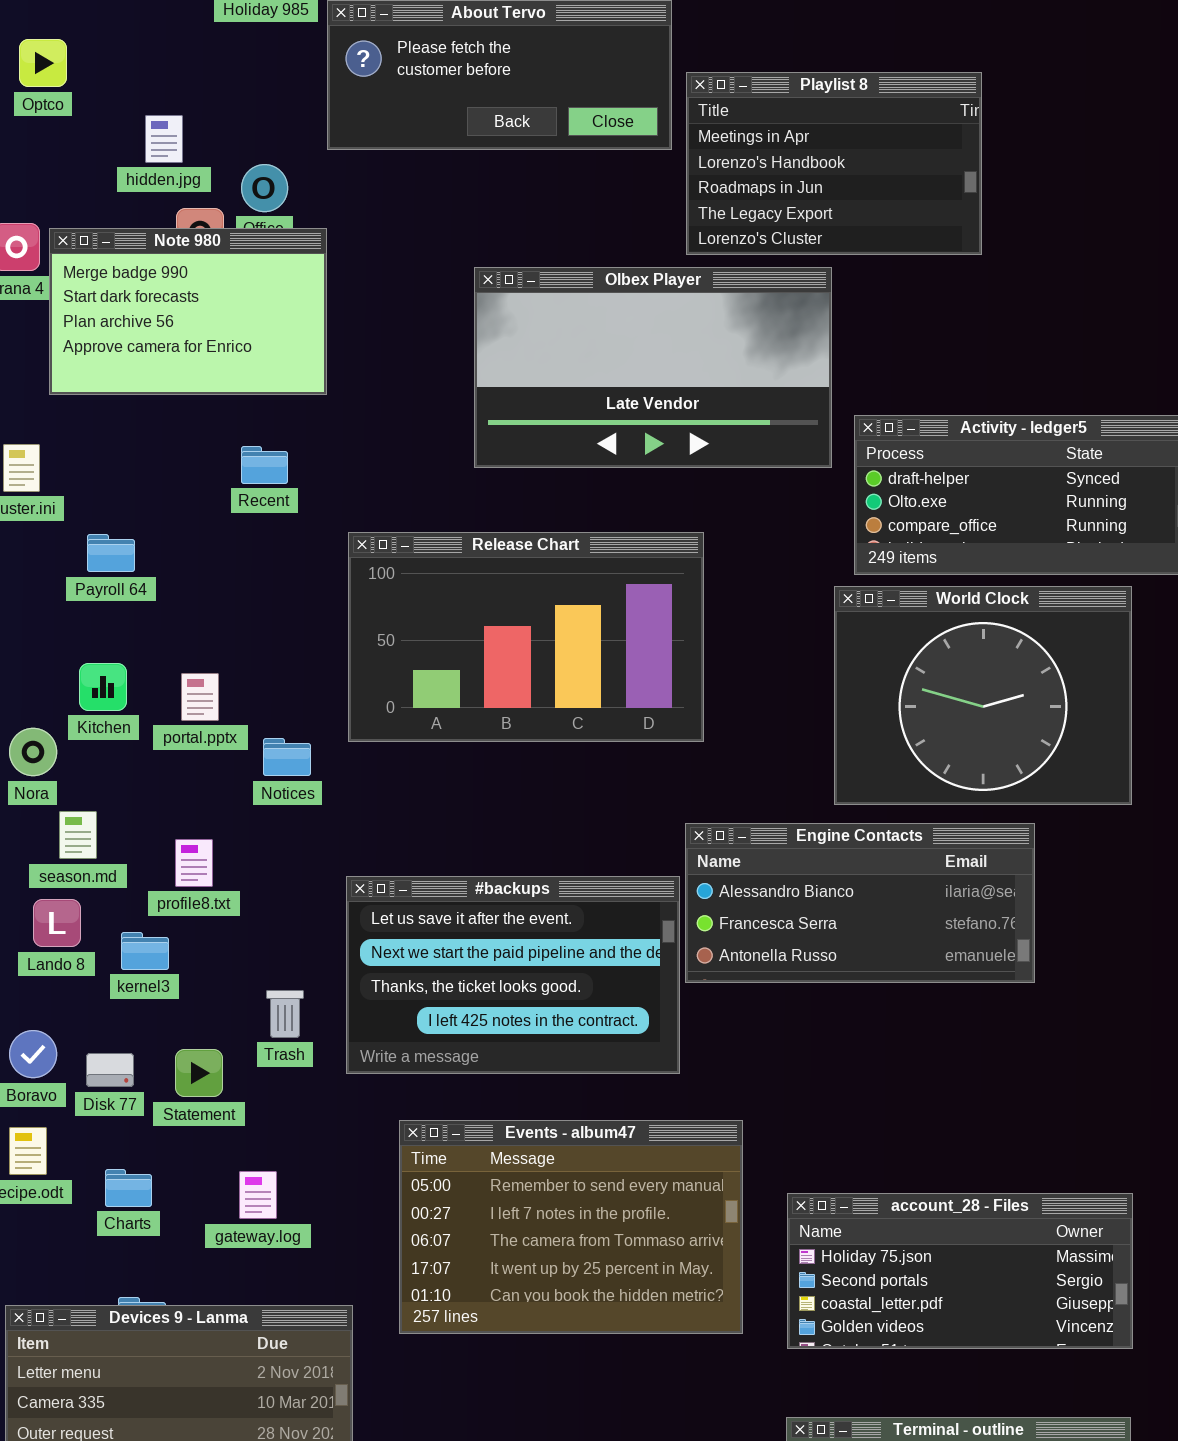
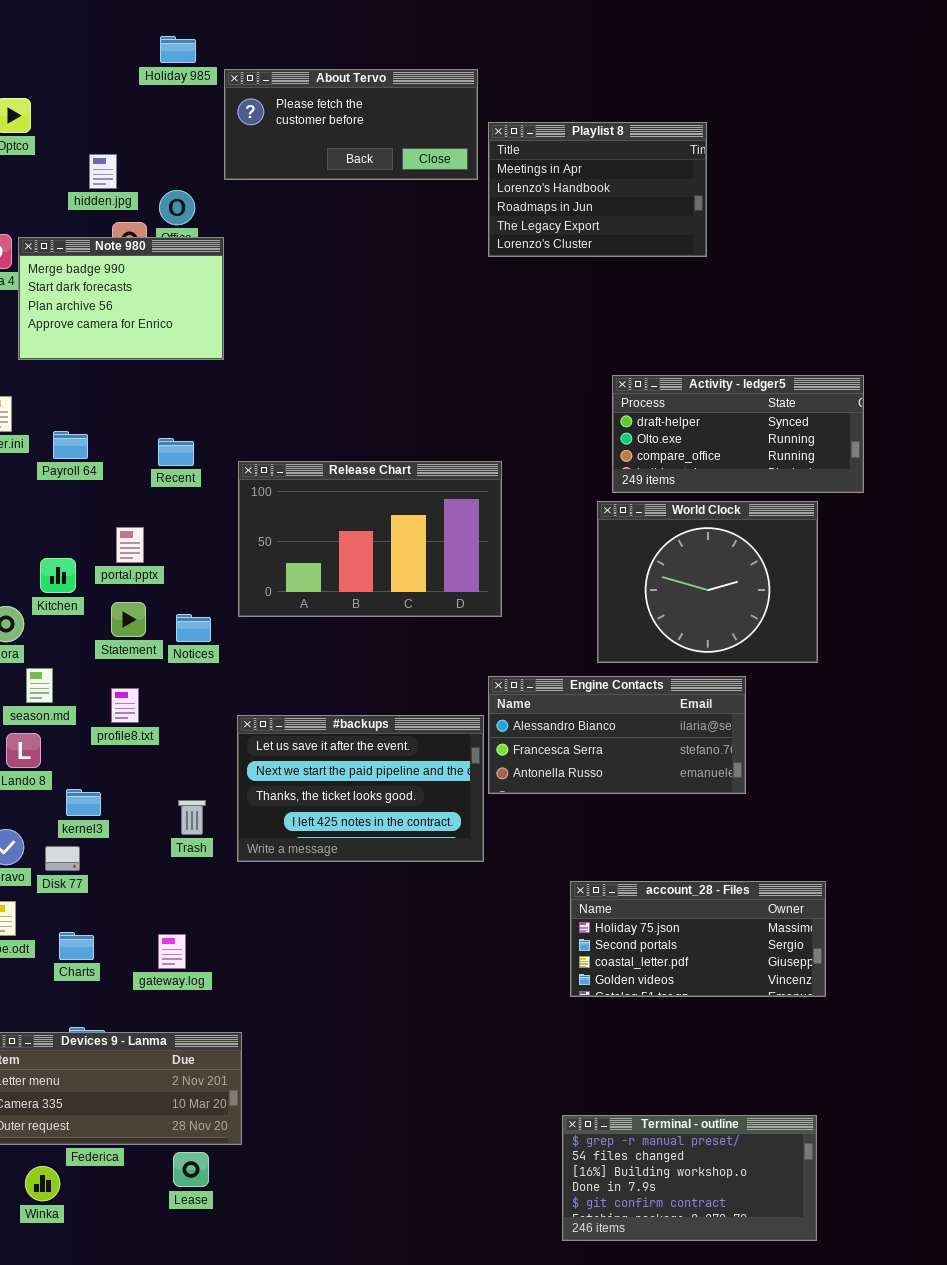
Olbex Player: [474,267,832,468] -> none, closed
Recent: [241,446,288,484] -> [158,438,194,466], moved
Payroll 64: [87,534,135,572] -> [53,431,88,459], moved
portal.pptx: [181,673,219,721] -> [116,527,144,563], moved
kernel3: [121,932,169,970] -> [66,789,101,816], moved
Statement: [175,1049,223,1097] -> [111,602,146,637], moved
Events - album47: [399,1120,743,1334] -> none, closed
account_28 - Files: [787,1193,1133,1349] -> [570,881,826,997], moved

